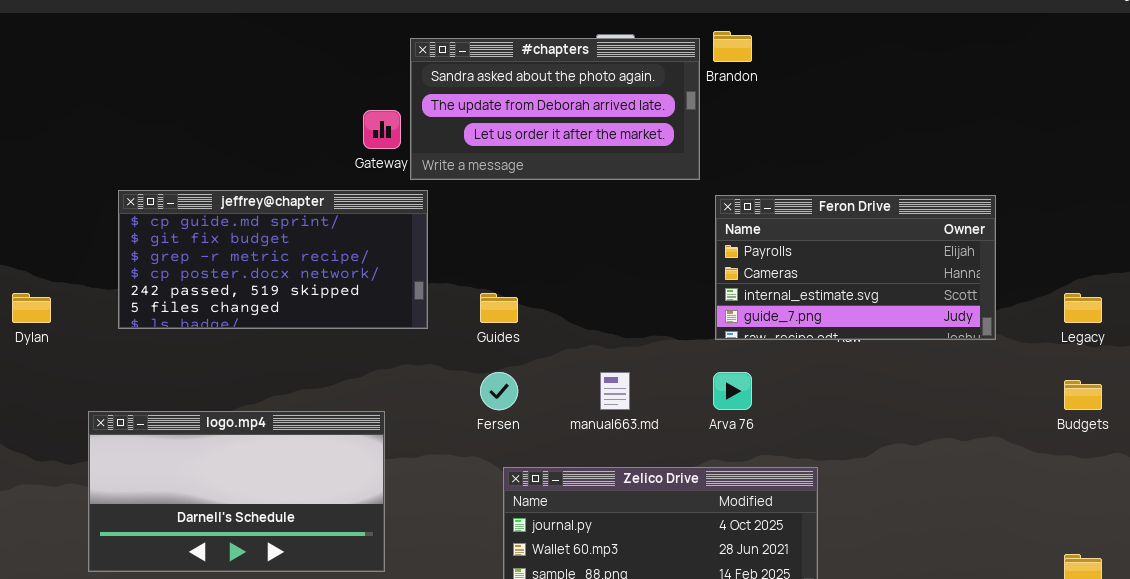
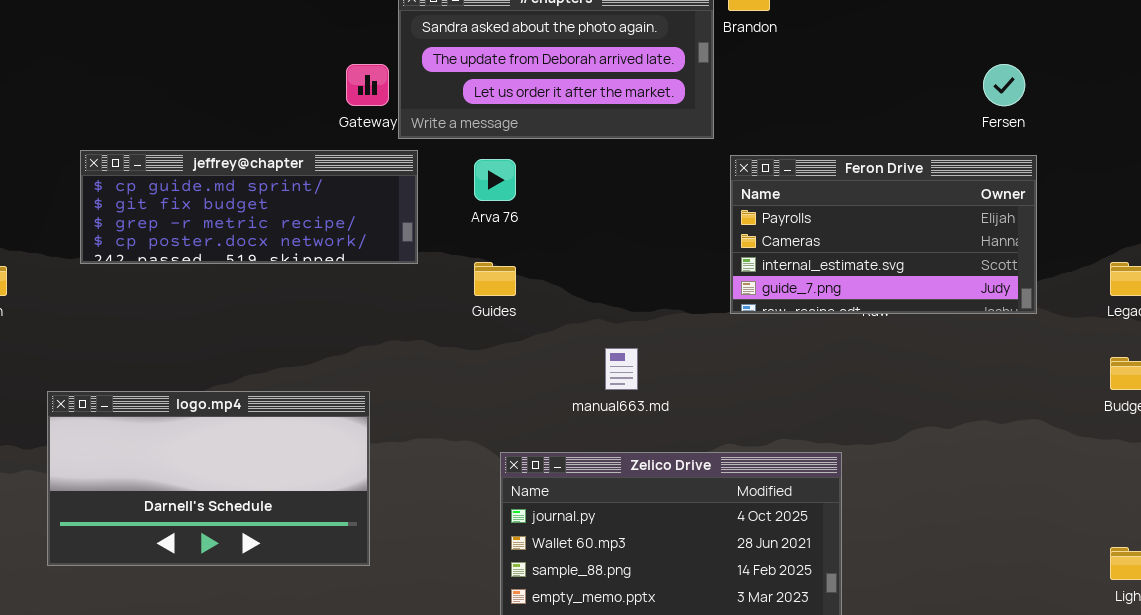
jeffrey@chapter: [118,190,428,329] -> [80,150,418,264], resized
Fersen: [480,372,518,410] -> [983,64,1025,106], moved
Arva 76: [713,372,752,410] -> [474,159,516,201], moved

